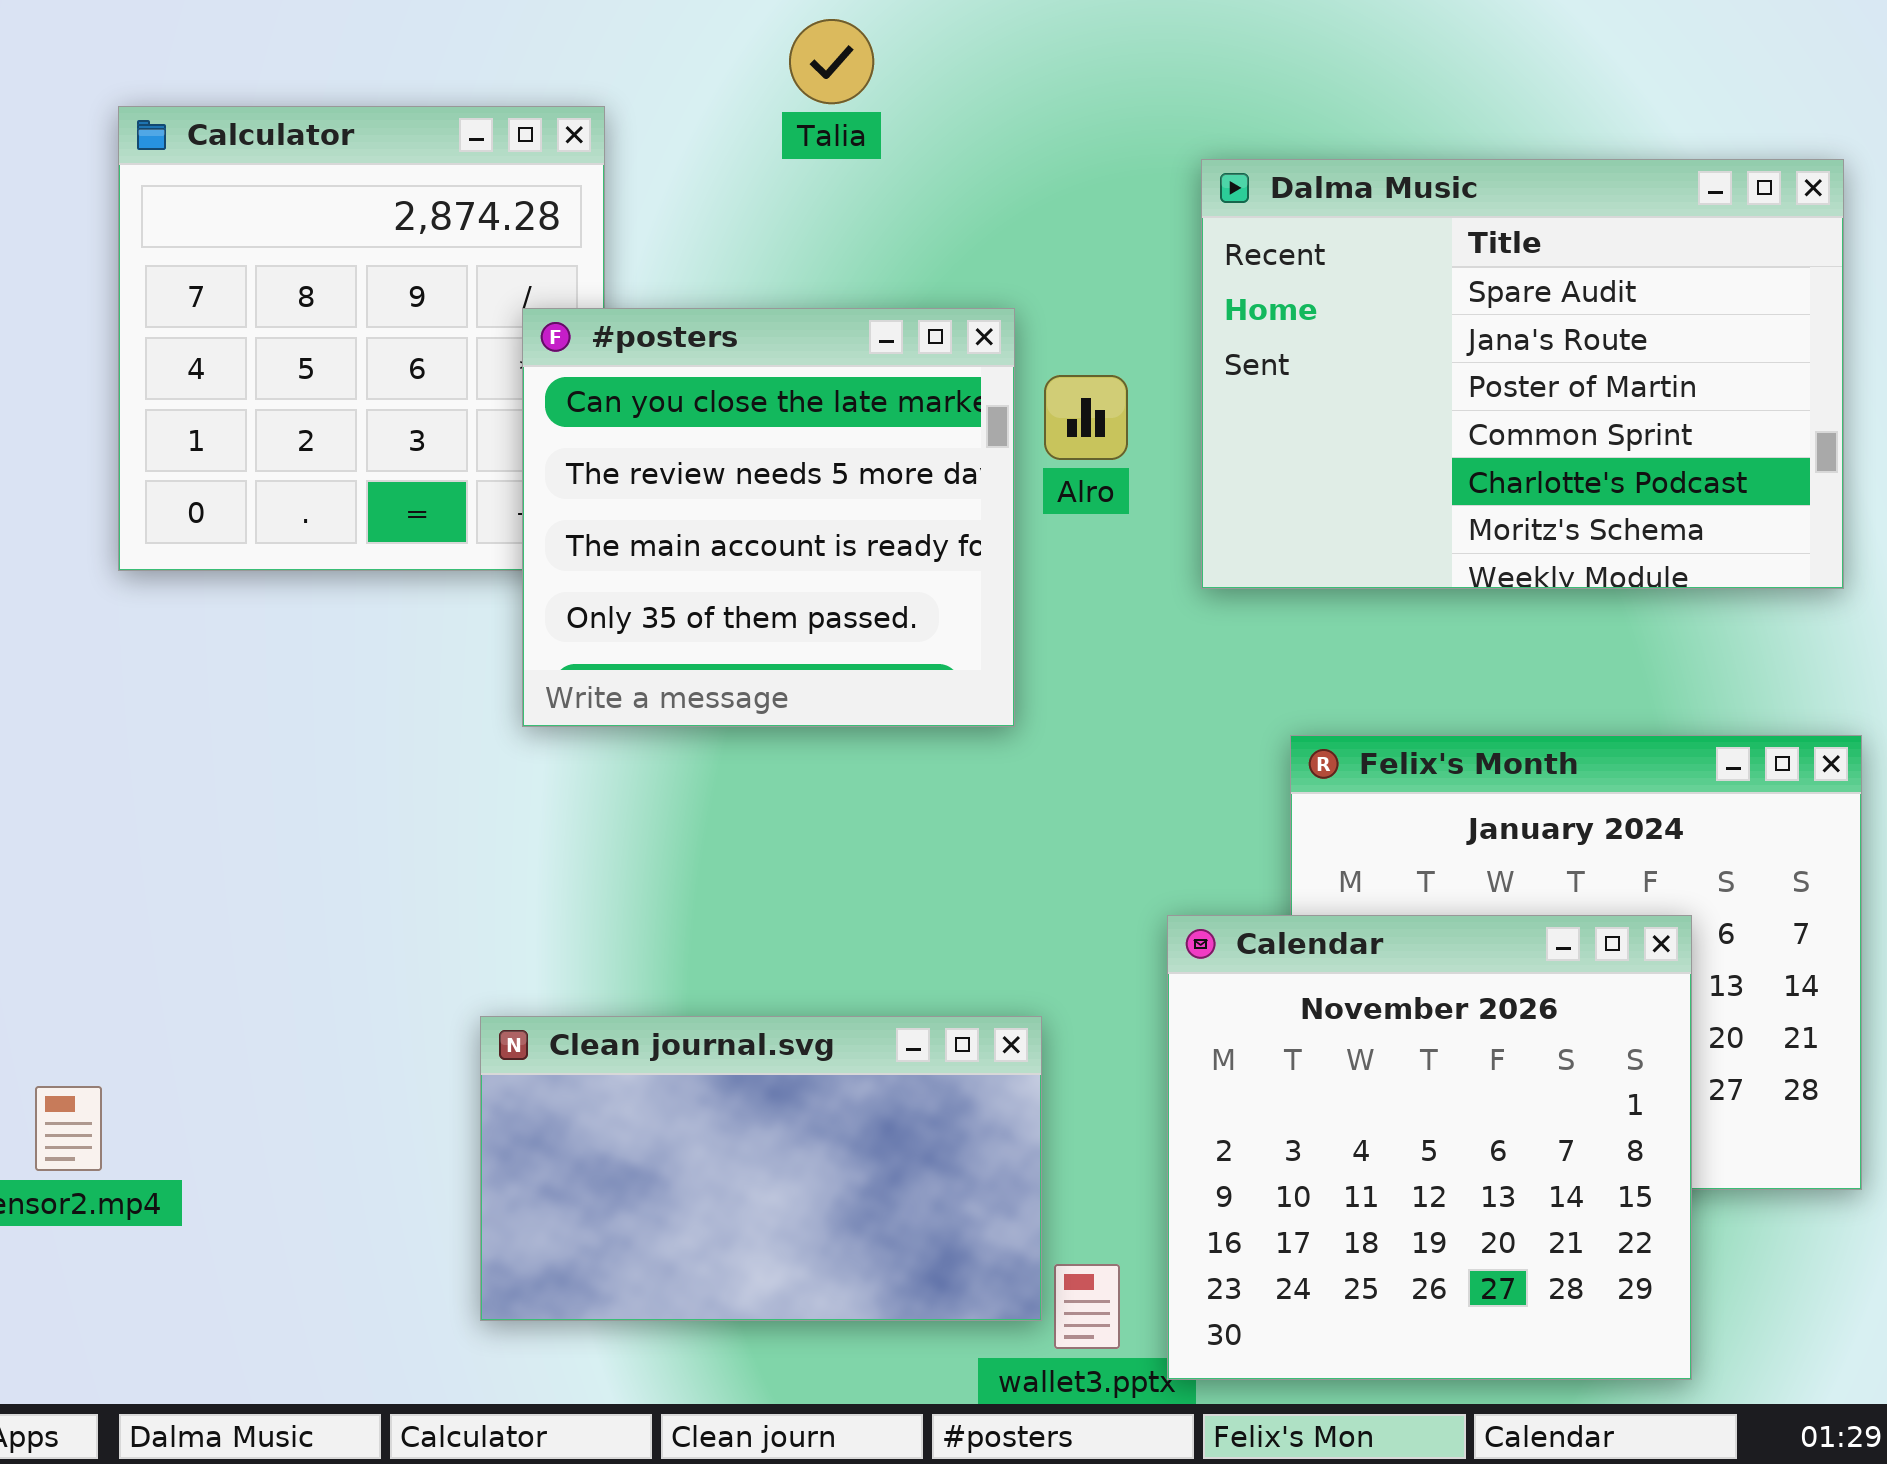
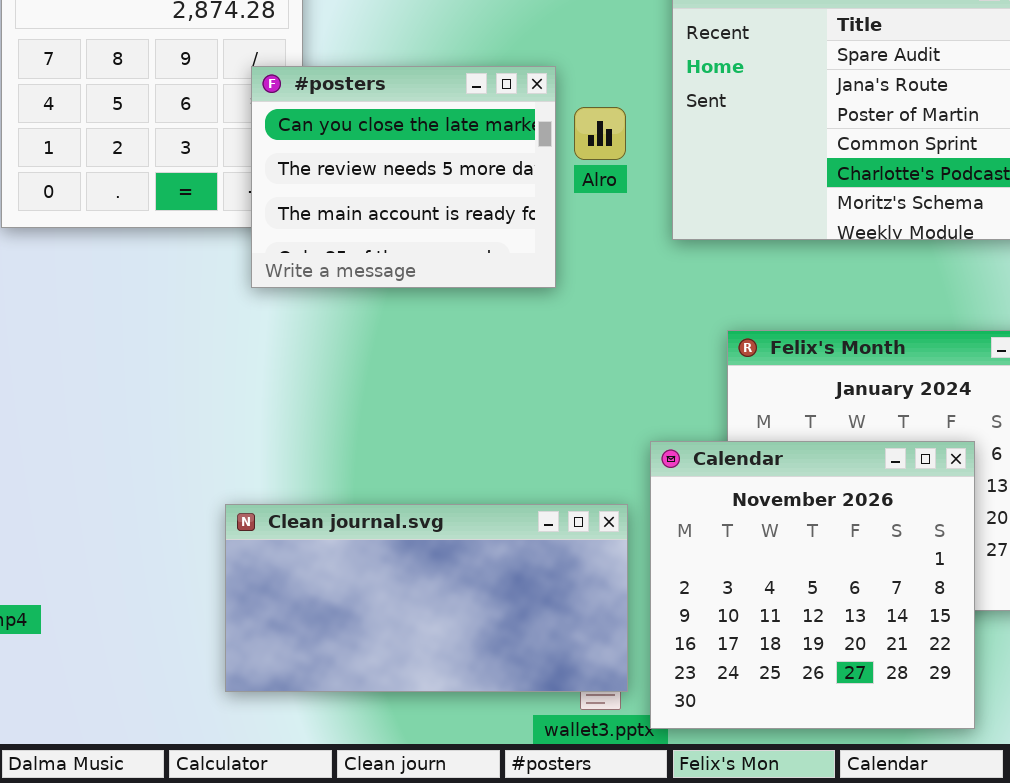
#posters: [522,308,1015,727] -> [251,66,556,288], resized
Clean journal.svg: [480,1016,1042,1321] -> [225,504,628,692], resized

